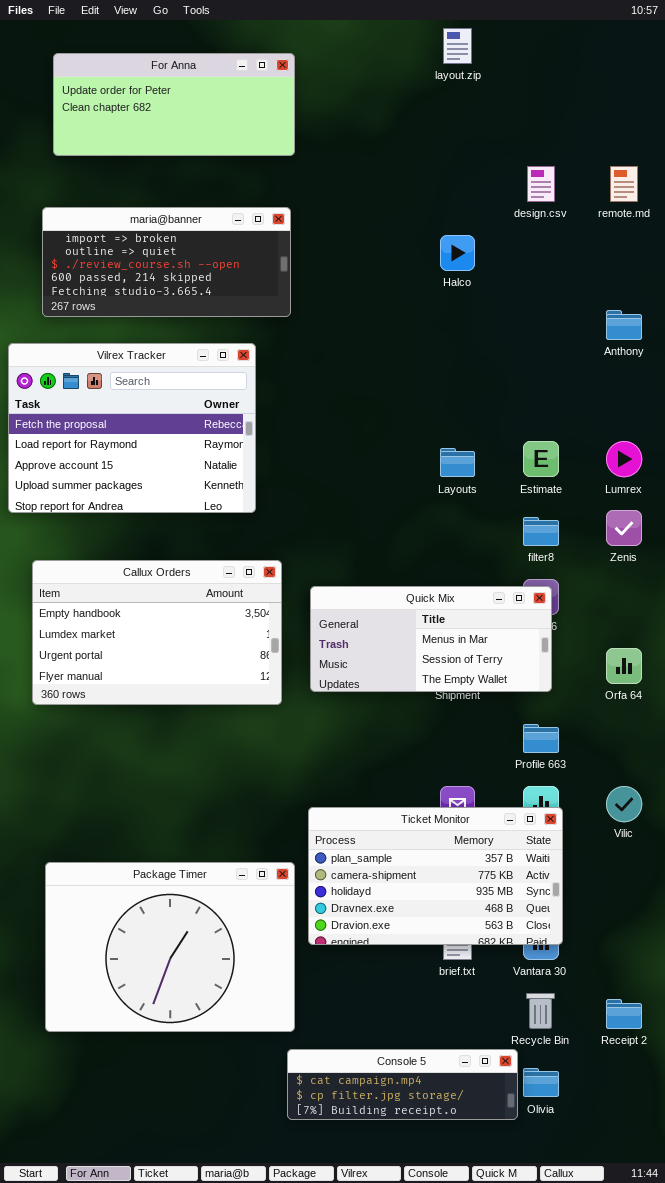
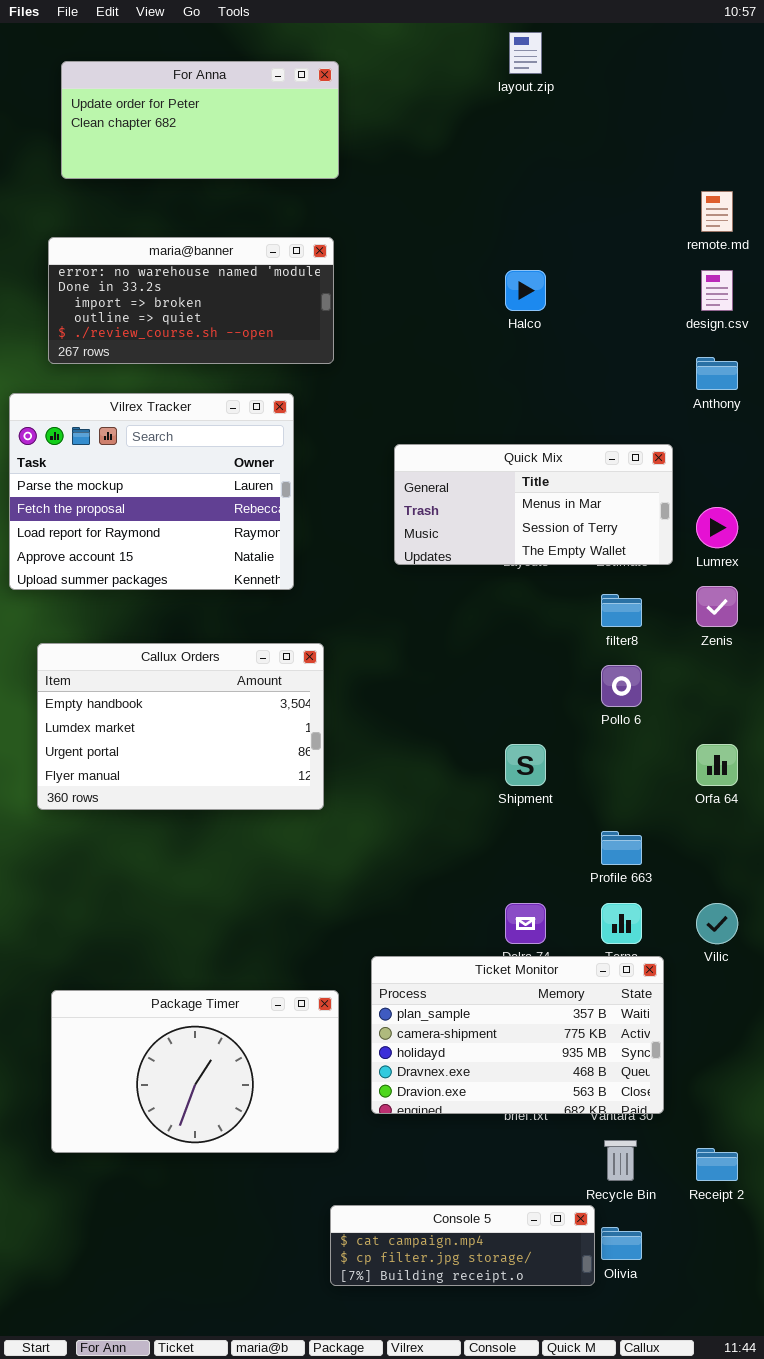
design.csv: [527,166,555,202] -> [701,270,733,311], moved
maria@banner: [42,207,291,317] -> [48,237,334,364], scrolled up 2 rows
Vilrex Tracker: [8,343,256,513] -> [9,393,294,590], scrolled up 1 row
Quick Mix: [310,586,552,692] -> [394,444,673,565], moved
Ticket Monitor: [308,807,563,945] -> [371,956,664,1114], moved
Package Timer: [45,862,295,1032] -> [51,990,339,1153], resized

